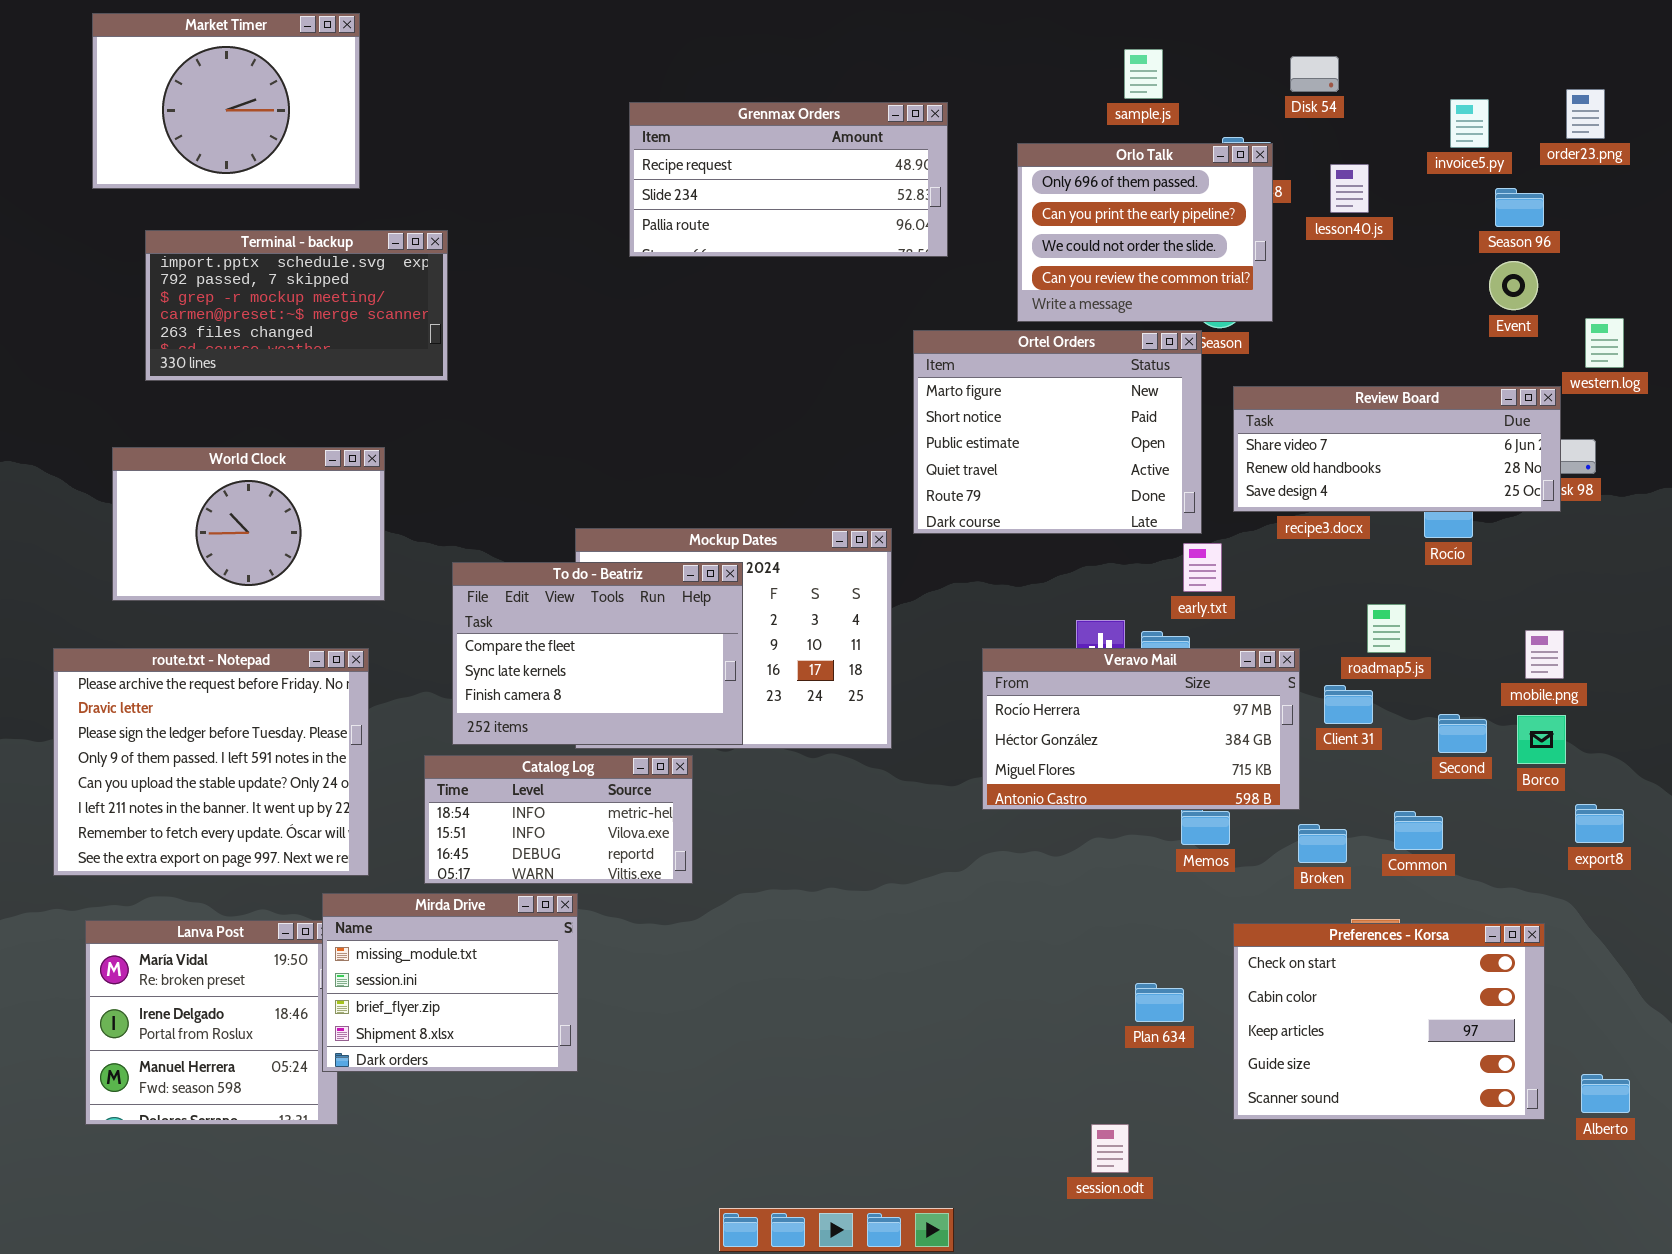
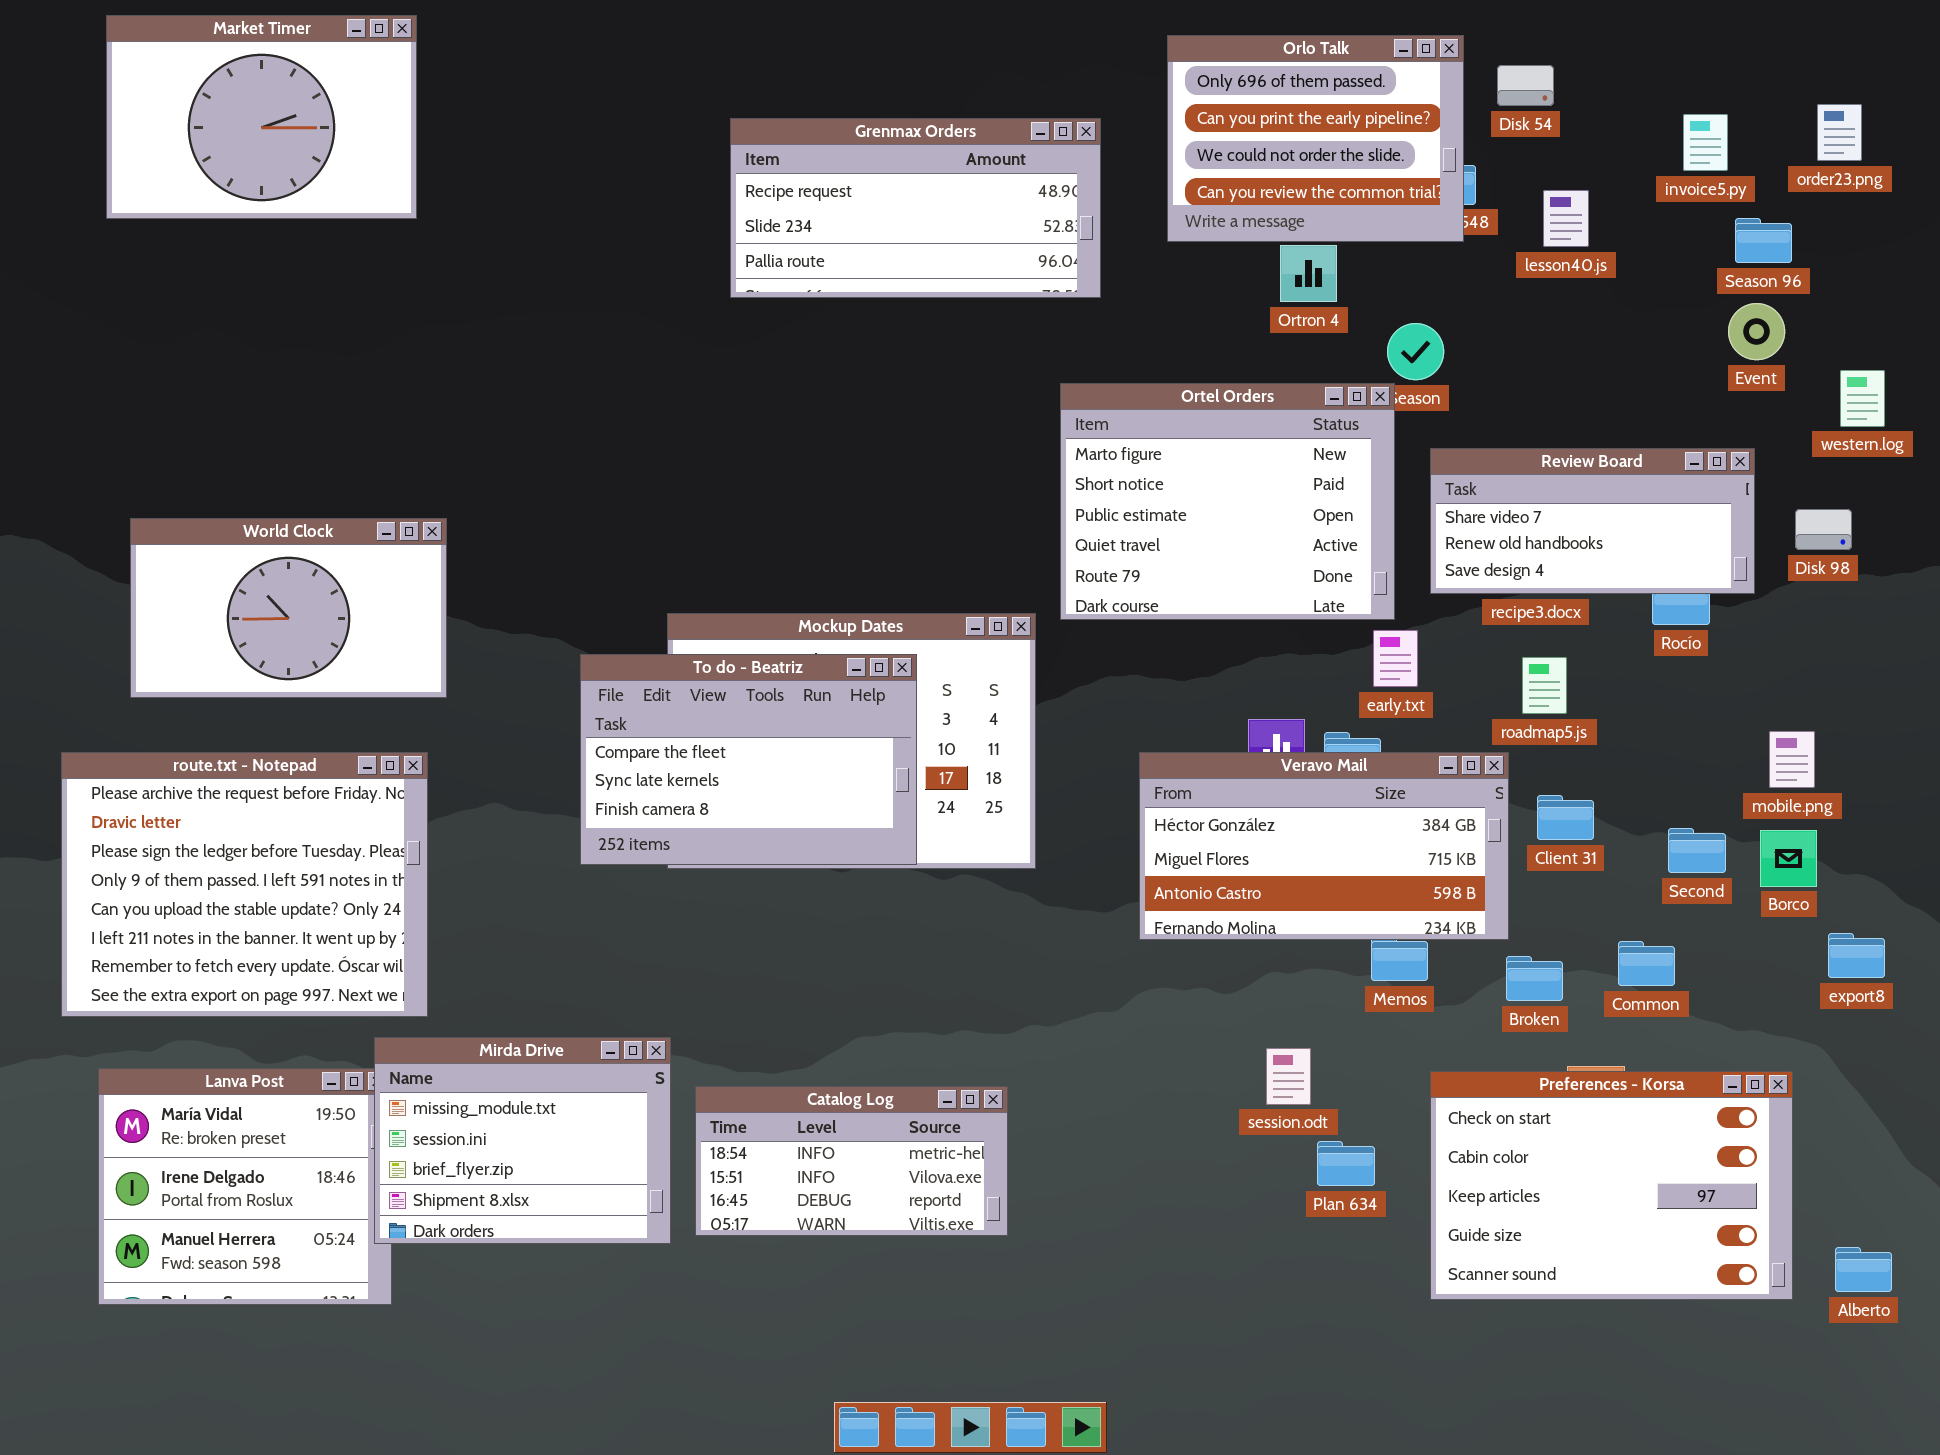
Orlo Talk: [1017,143,1273,322] -> [1167,35,1464,242], moved
Terminal - backup: [145,230,448,381] -> none, closed
Review Board: [1233,386,1561,512] -> [1430,448,1755,594], resized
To do - Beatriz: [452,562,743,745] -> [580,654,917,865], moved
roadmap5.js: [1367,604,1406,653] -> [1522,657,1567,714], moved
Veravo Mail: [982,648,1300,810] -> [1139,752,1509,940], scrolled down 1 row
Catalog Log: [424,755,693,884] -> [695,1086,1008,1236], moved
session.odt: [1091,1124,1129,1173] -> [1266,1048,1311,1105], moved

